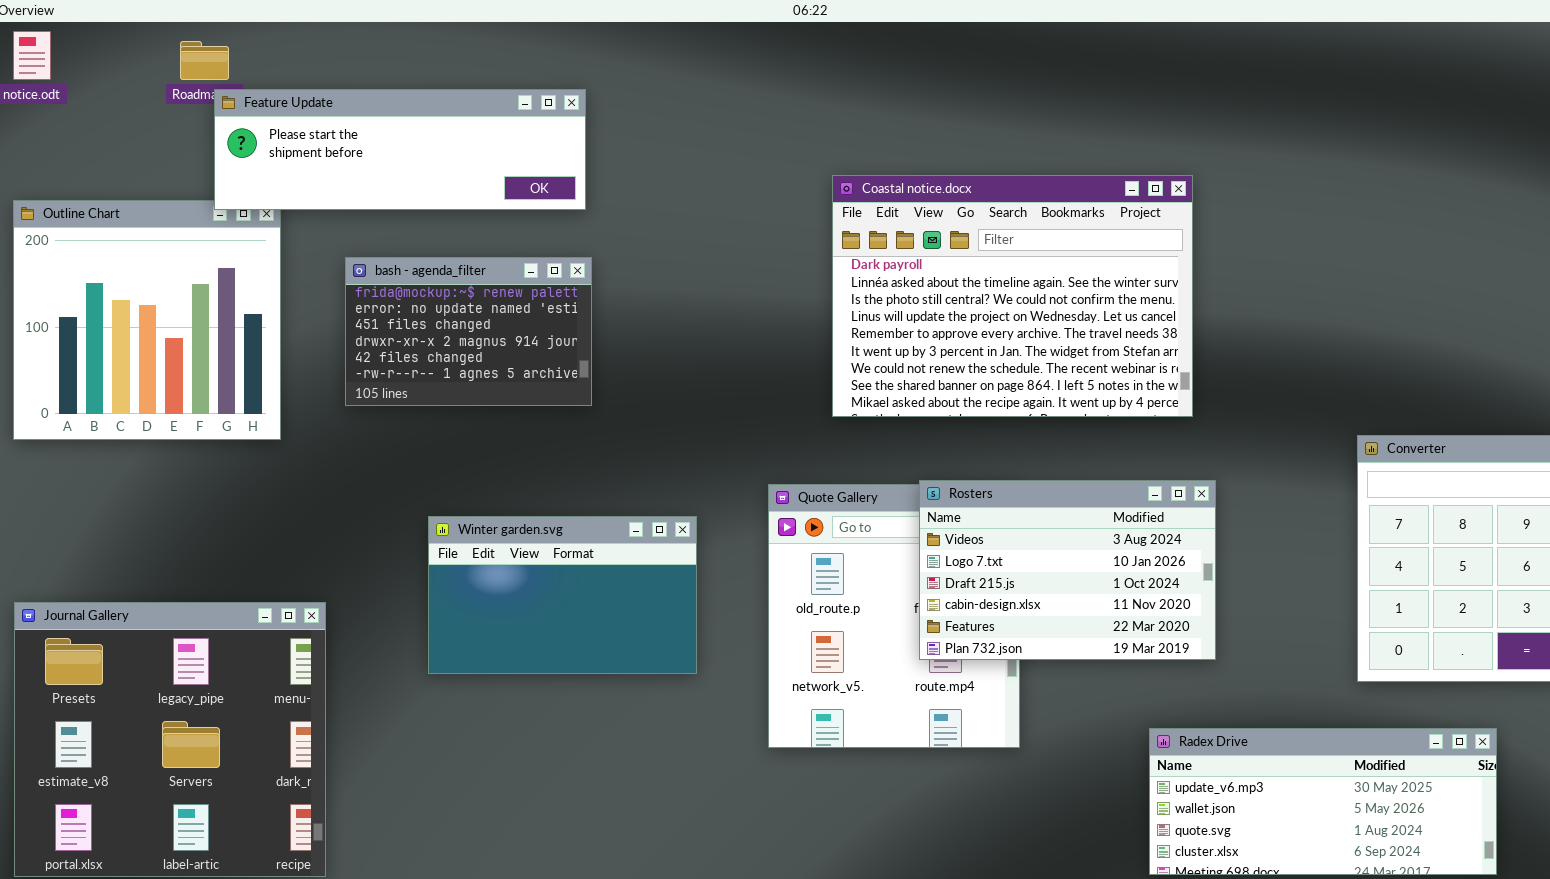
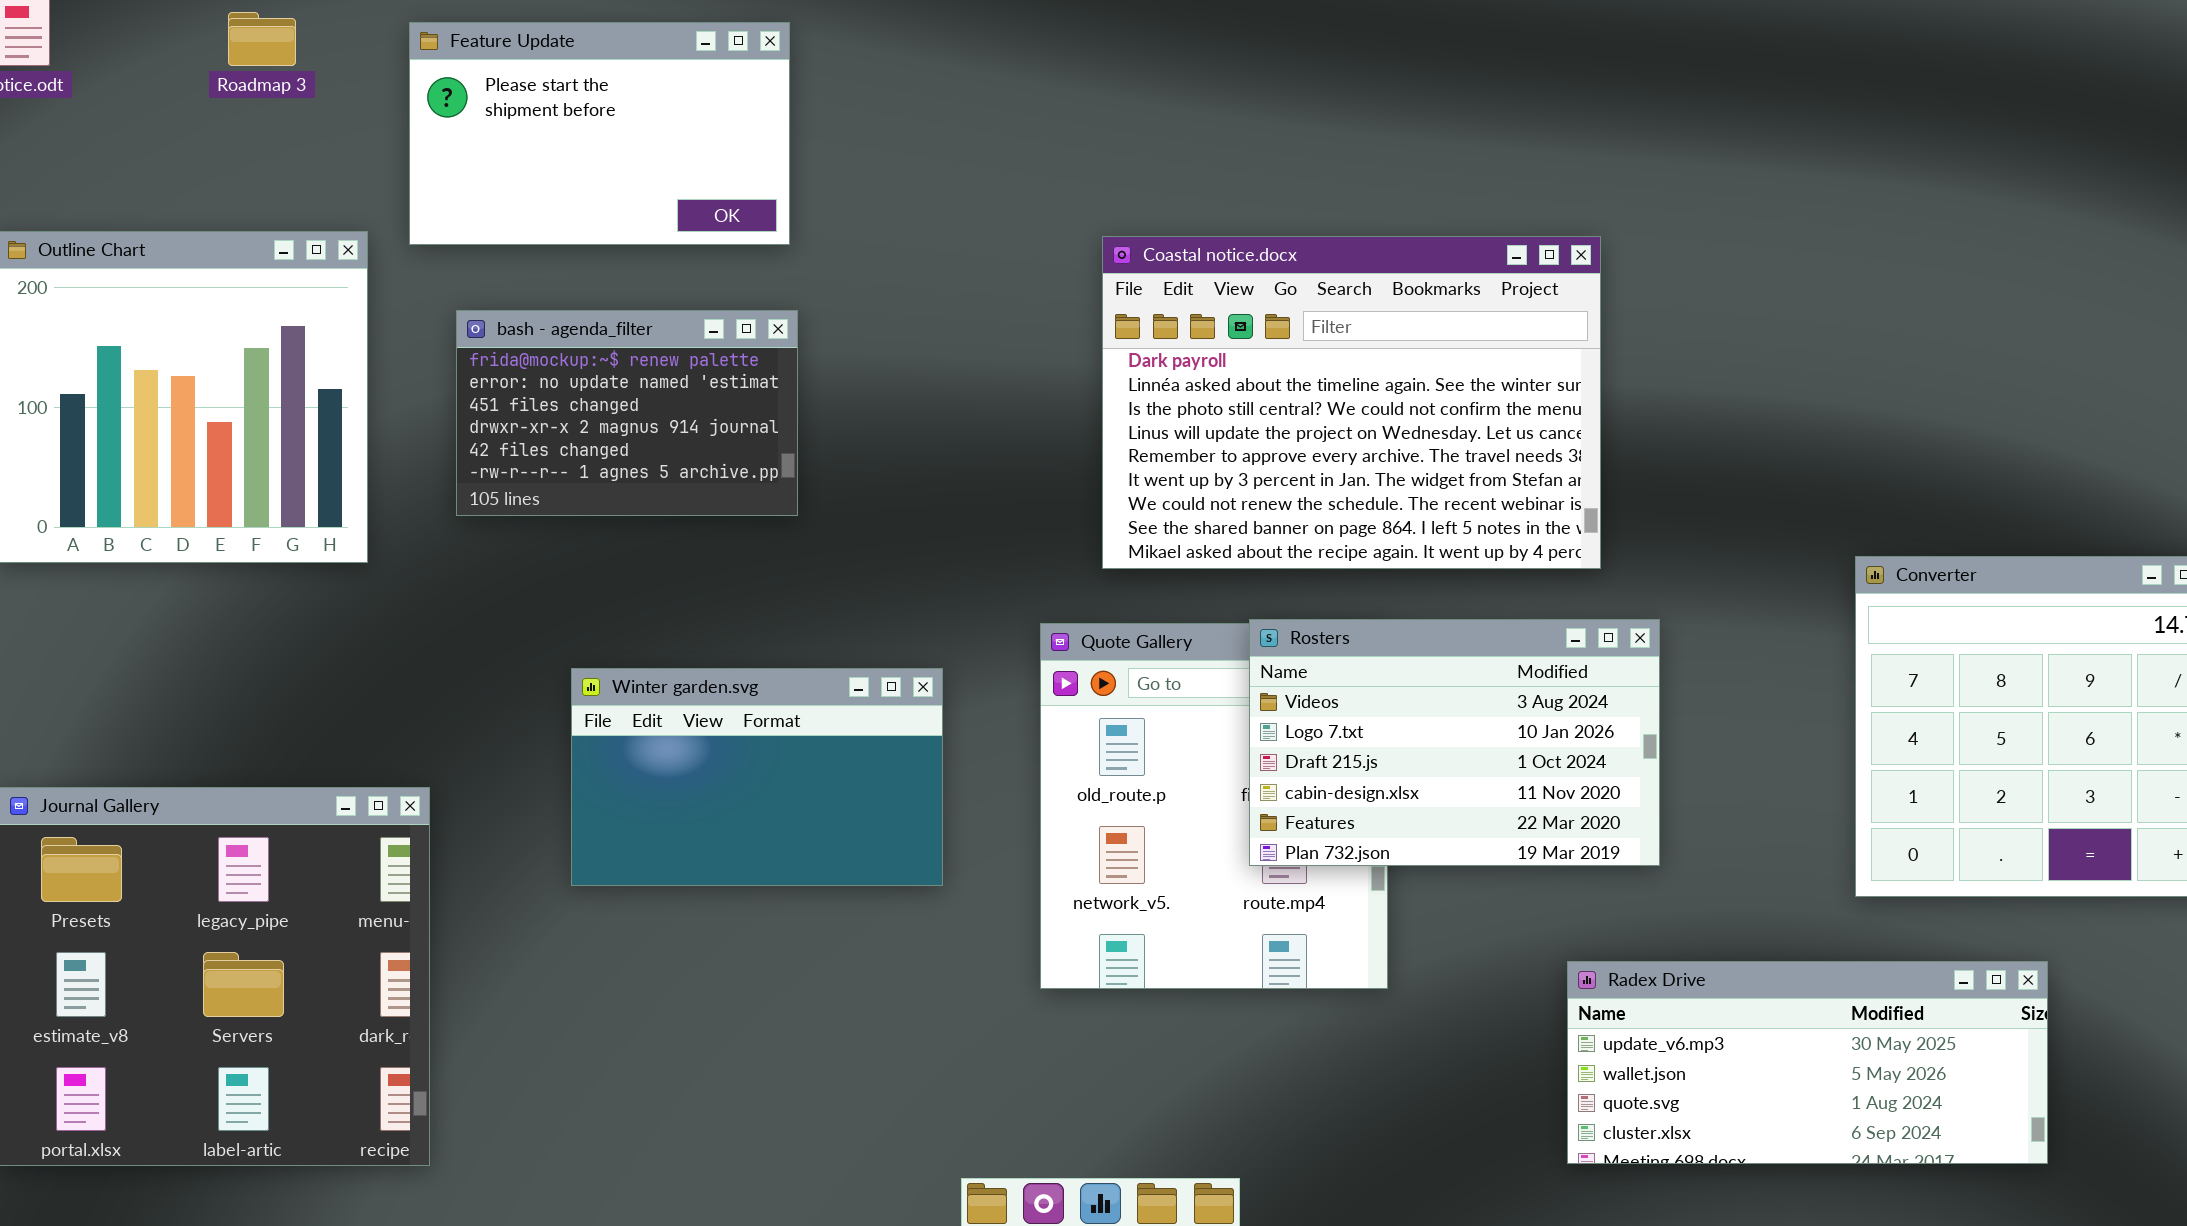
Feature Update: [214,89,586,210] -> [409,22,790,245], resized
Coastal notice.docx: [832,175,1193,417] -> [1102,236,1601,569], moved

